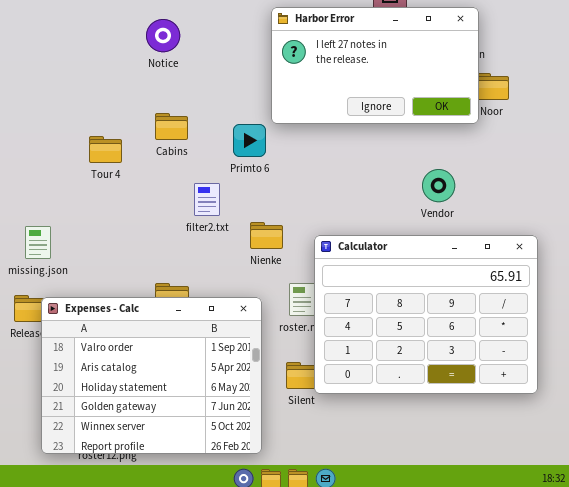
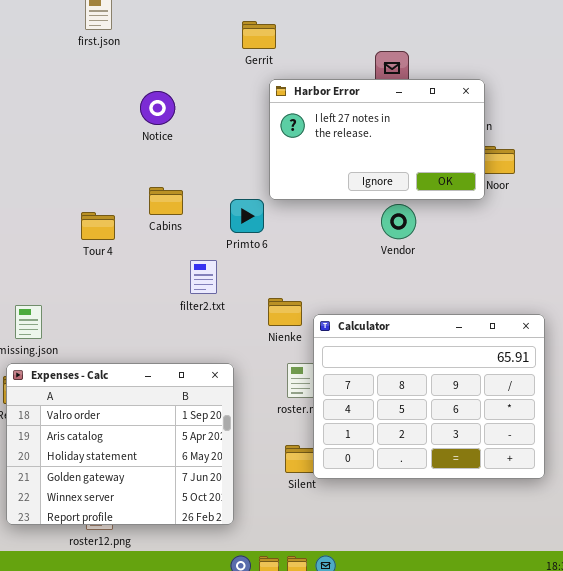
Vendor: [422,169,455,202] -> [381,204,416,239], moved
Nienke: [250,222,283,249] -> [268,298,302,326], moved
Expenses - Calc: [41,297,262,454] -> [6,363,234,525], moved

